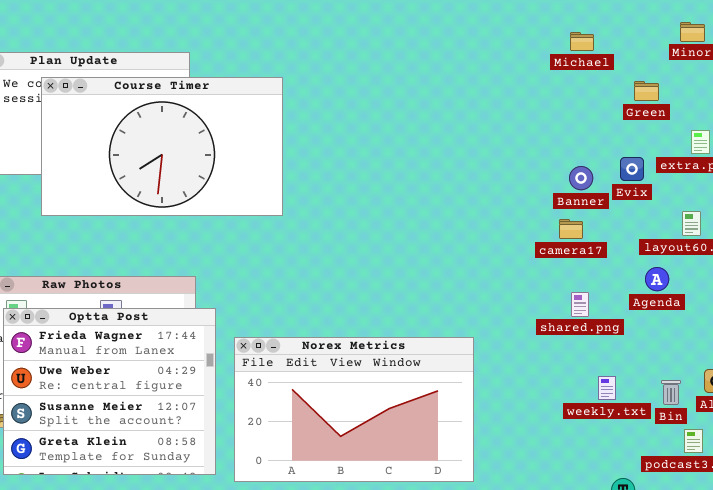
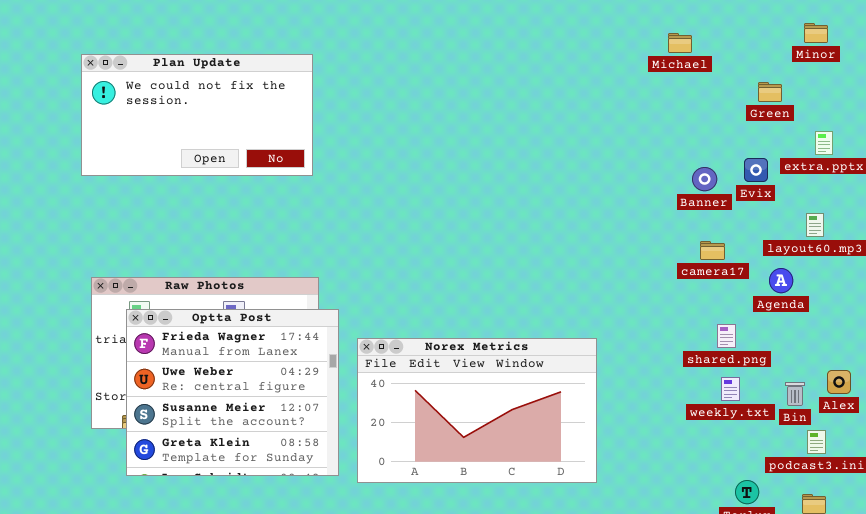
Michael: [570,32,594,51] -> [668,33,692,53], moved
Course Timer: [41,77,283,216] -> none, closed
camera17: [559,219,583,239] -> [700,241,725,260], moved
shared.png: [571,292,589,317] -> [717,324,736,348], moved

